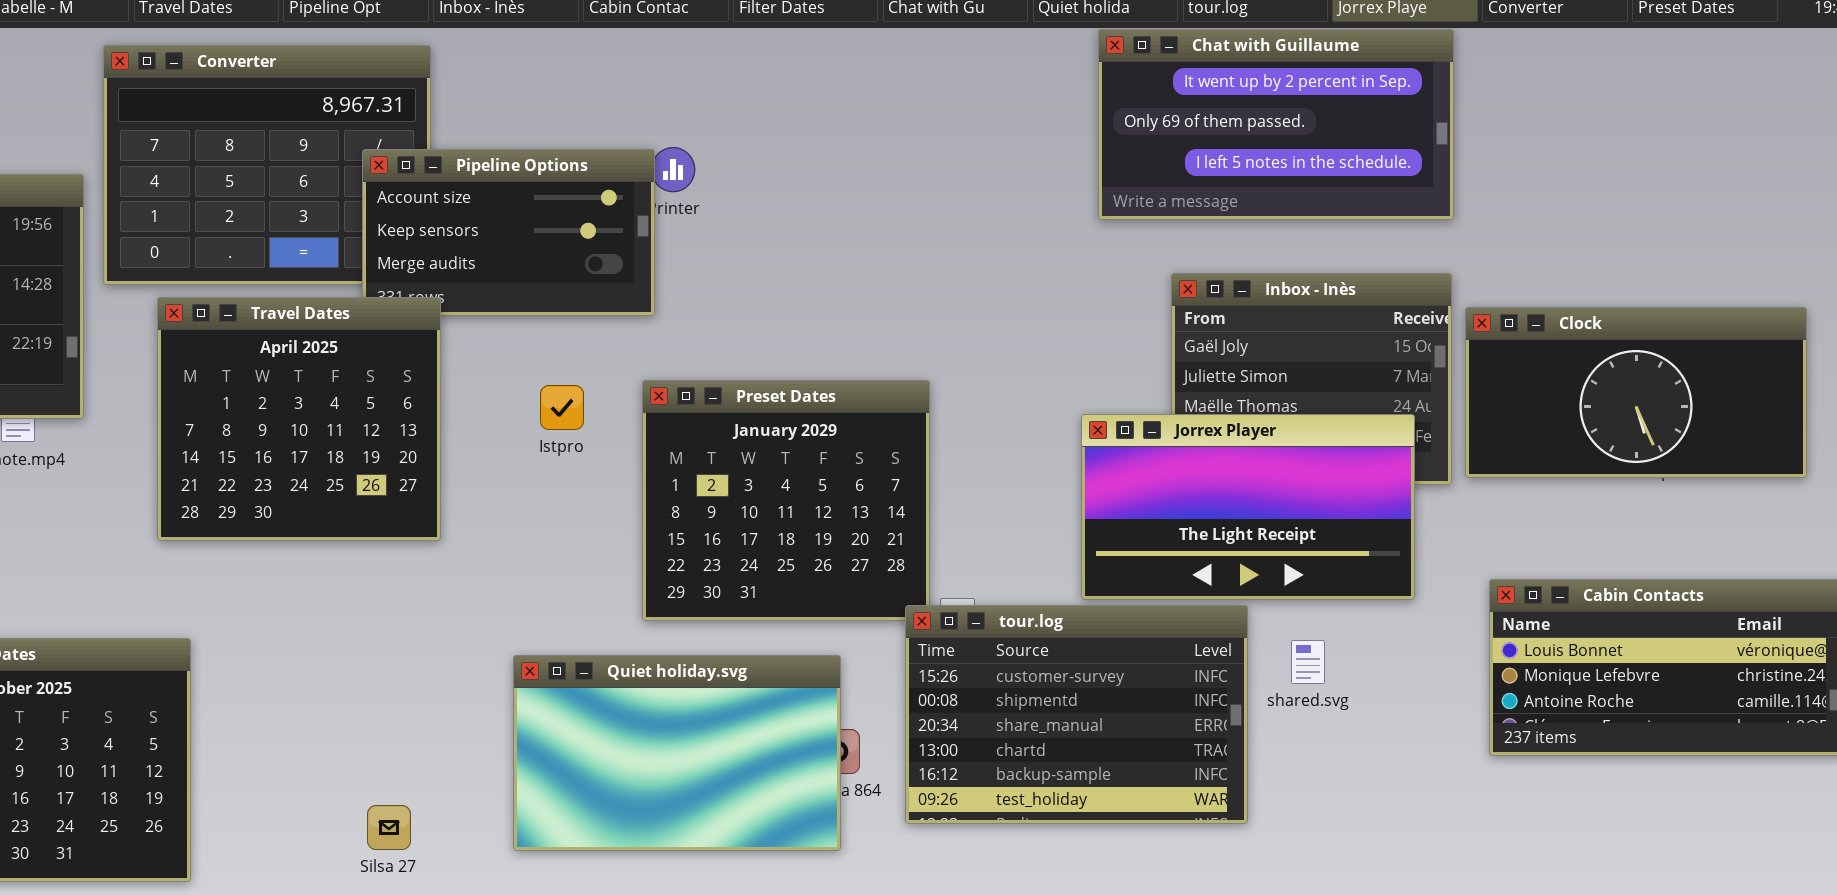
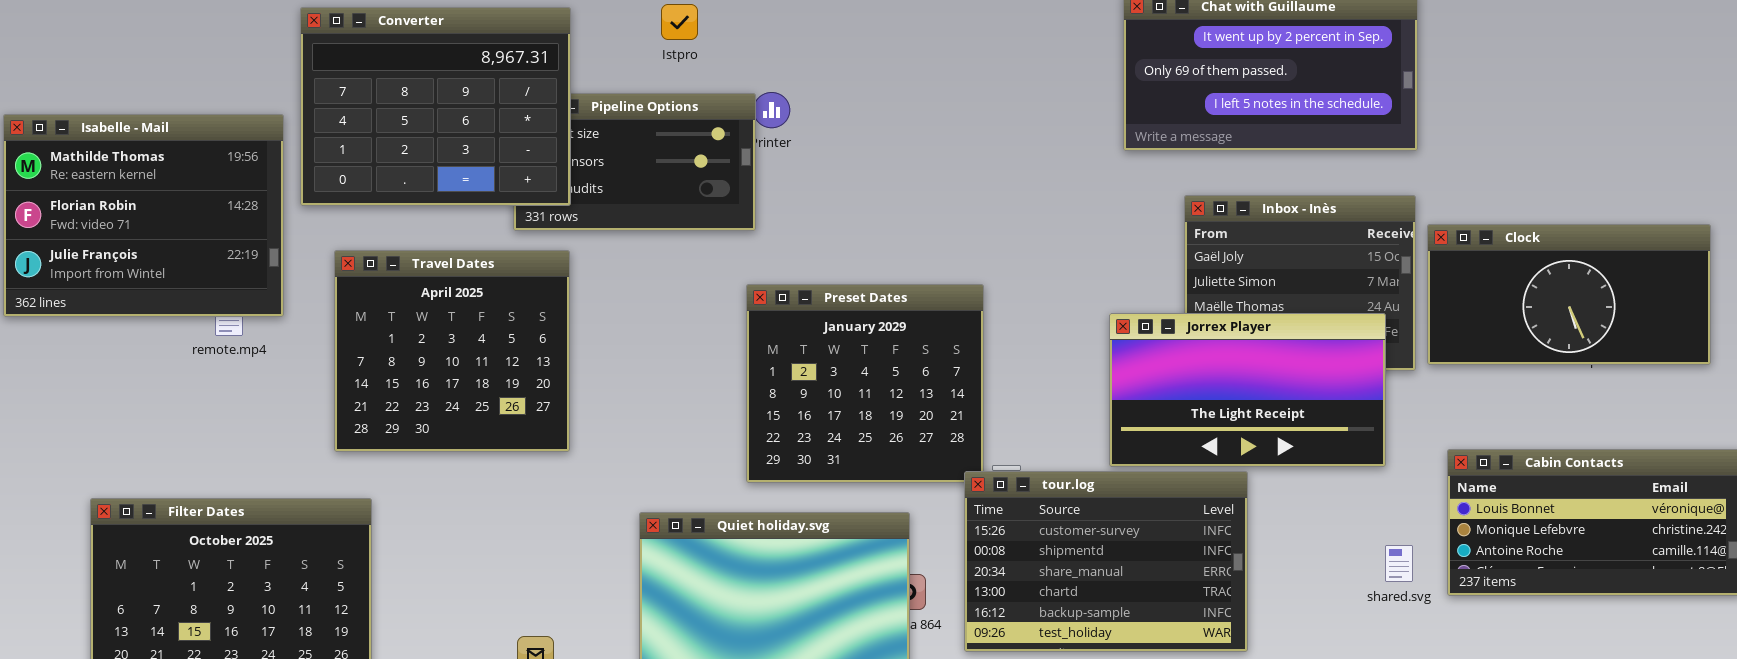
Converter: [103,45,431,285] -> [300,7,571,206], raised
Travel Dates: [157,297,441,541] -> [334,250,570,452], moved
Istpro: [540,385,584,430] -> [661,4,698,40], moved
shared.svg: [1291,640,1325,684] -> [1385,545,1413,582], moved

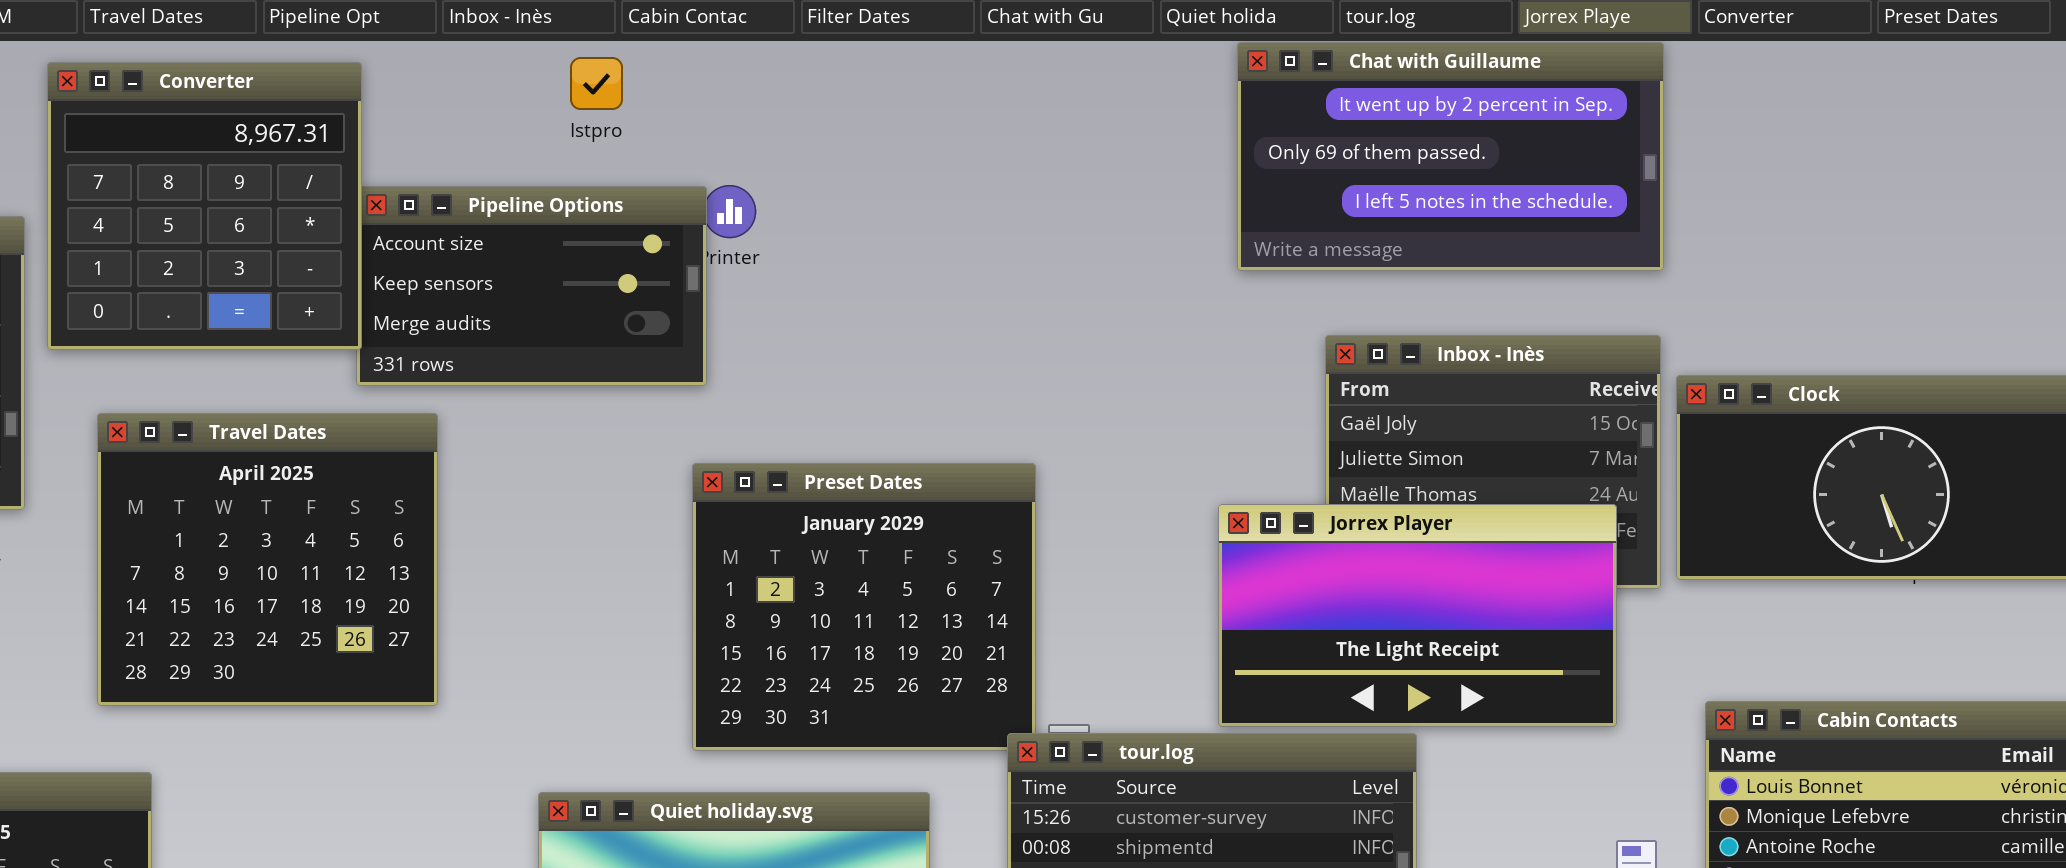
Converter: [300,7,571,206] -> [47,62,362,350], resized

